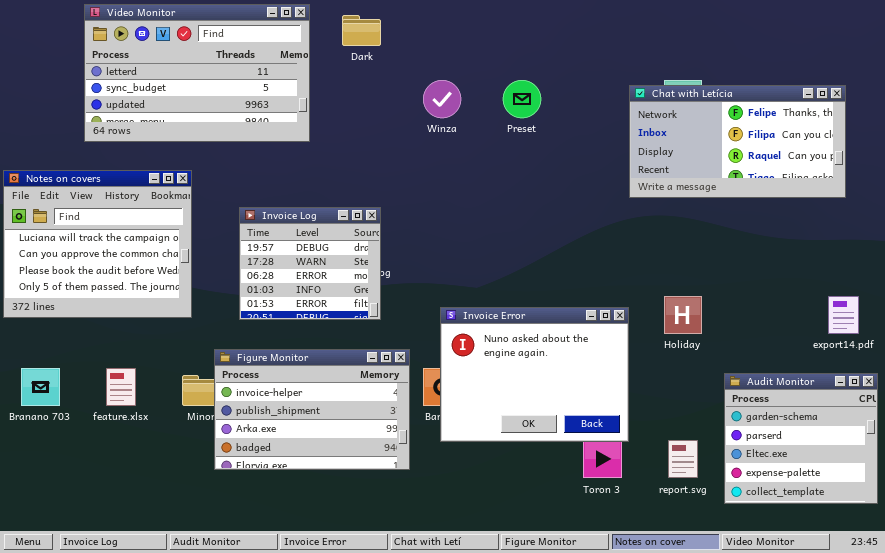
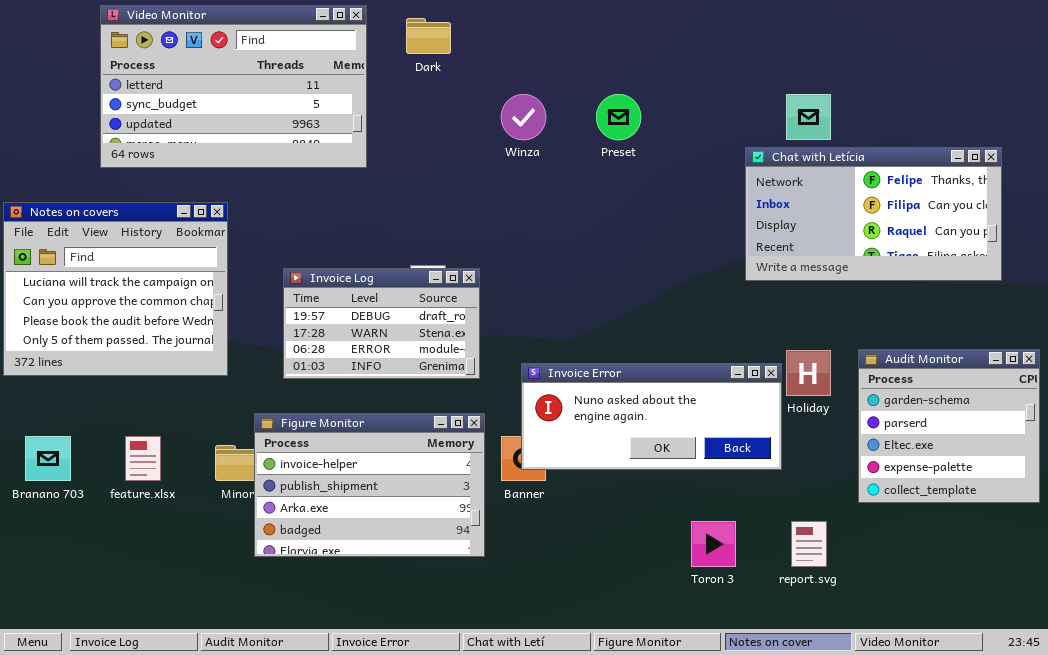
Chat with Letícia: [629,85,846,198] -> [745,147,1002,281], moved
Invoice Log: [239,207,381,320] -> [283,268,480,379], resized
Invoice Error: [440,307,629,442] -> [521,363,782,470], resized
Audit Monitor: [724,373,878,504] -> [858,349,1040,503], moved

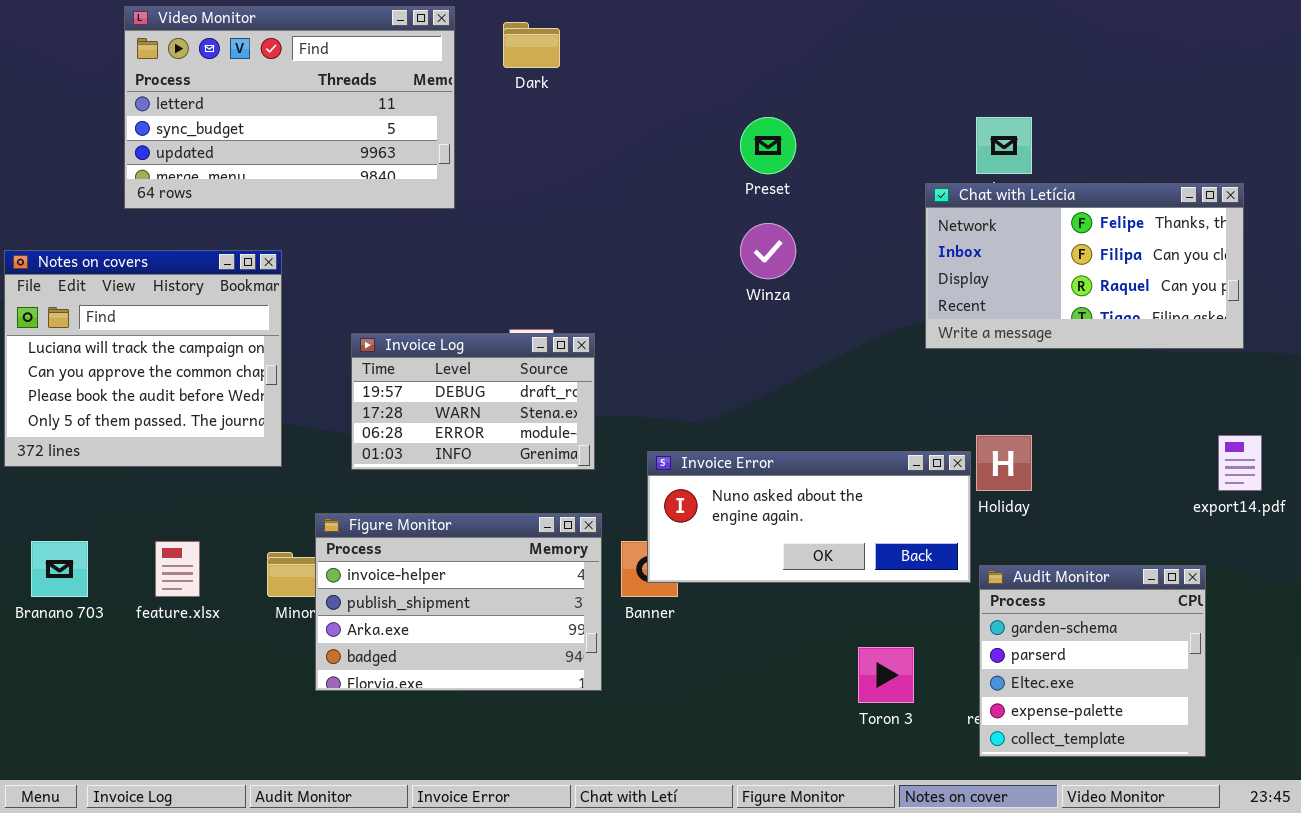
Winza: [501,94,546,140] -> [740,223,796,279], moved
Audit Monitor: [858,349,1040,503] -> [979,565,1206,757], moved

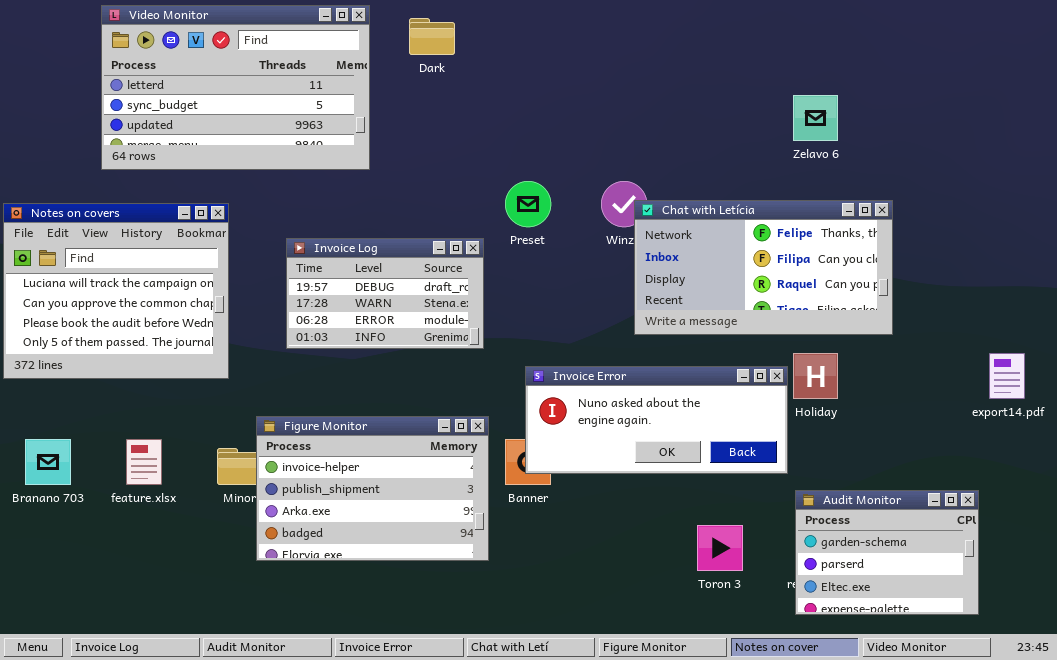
Preset: [740,117,796,174] -> [505,181,551,227], moved
Chat with Letícia: [925,183,1244,349] -> [634,200,893,335], moved
Invoice Log: [351,333,595,470] -> [286,238,484,349], moved
Audit Monitor: [979,565,1206,757] -> [795,490,979,615], resized

